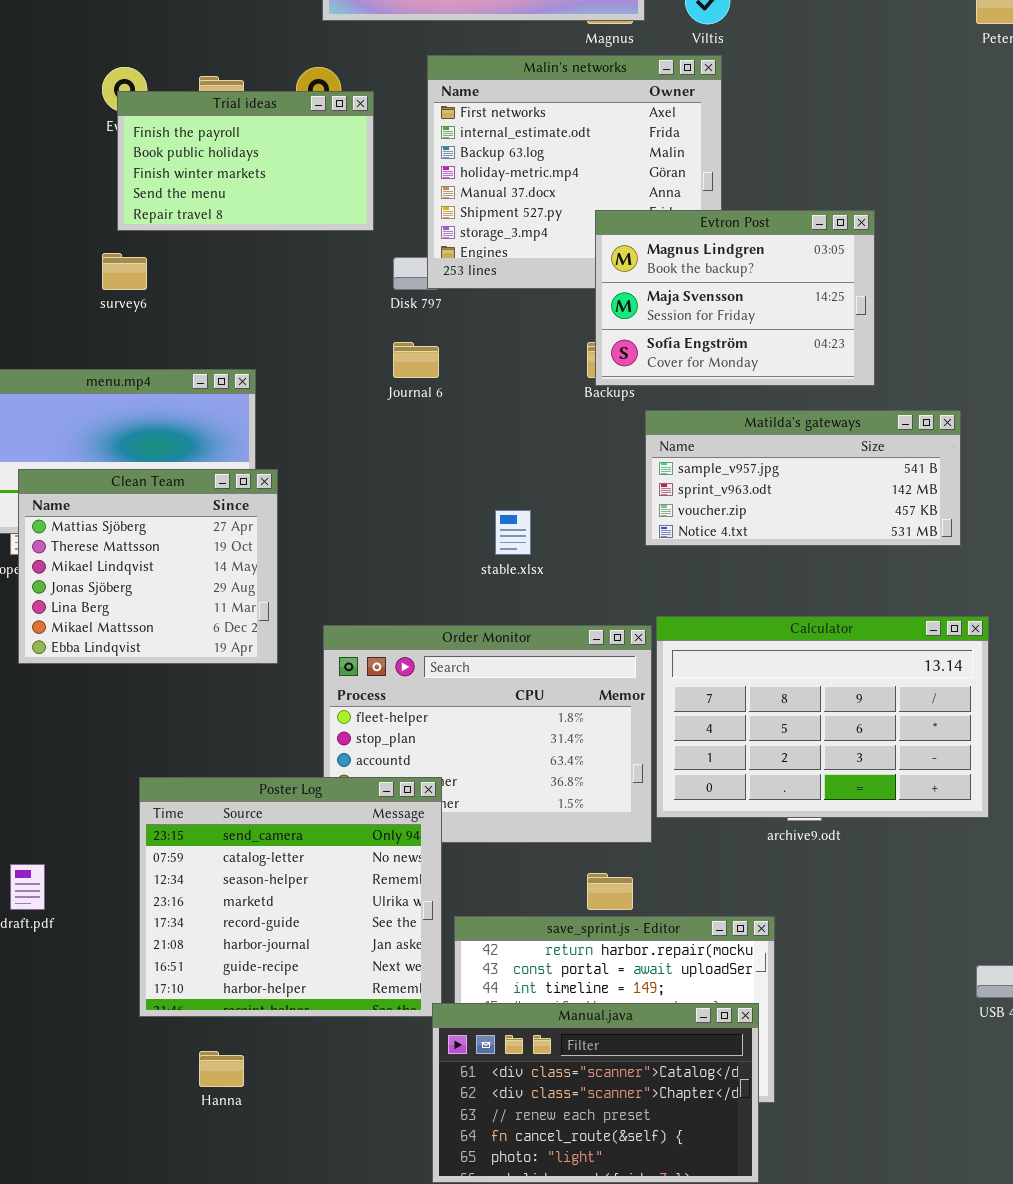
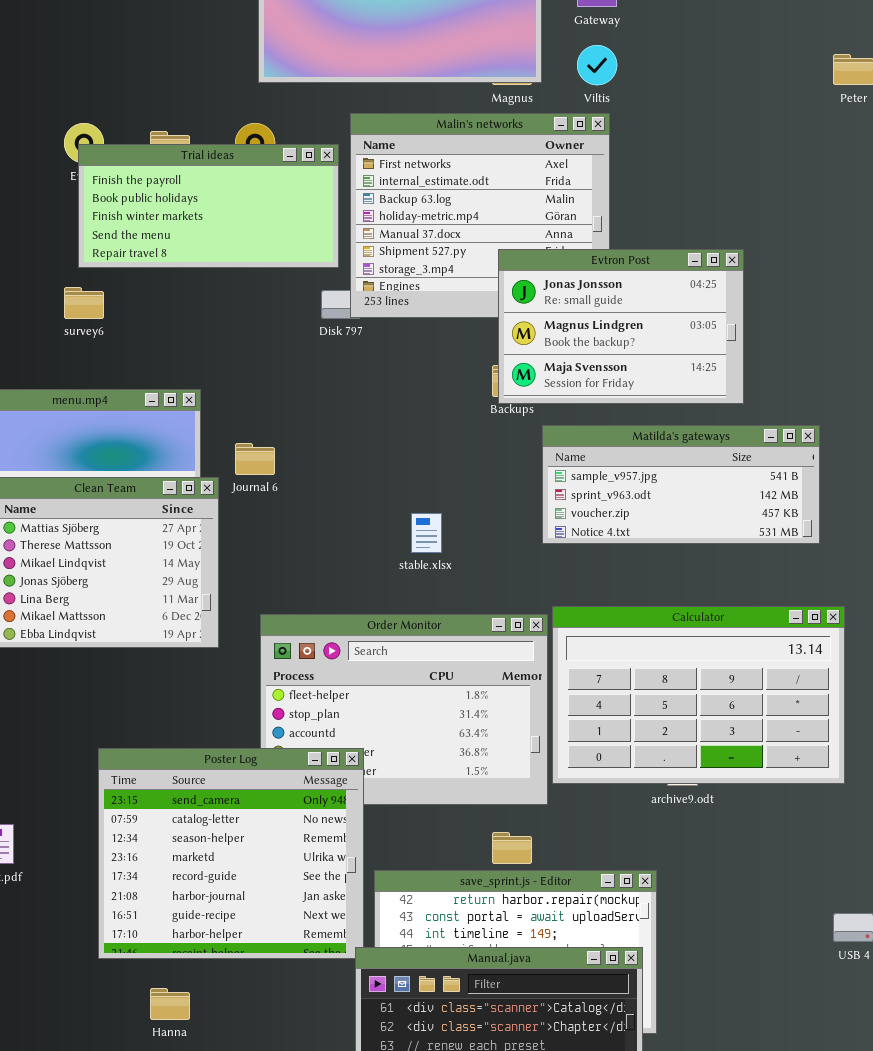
Trial ideas: [117,91,374,231] -> [78,144,339,268], resized
Evtron Post: [595,210,875,386] -> [498,249,744,404], scrolled up 1 row
Journal 6: [393,342,439,378] -> [235,443,275,475], moved

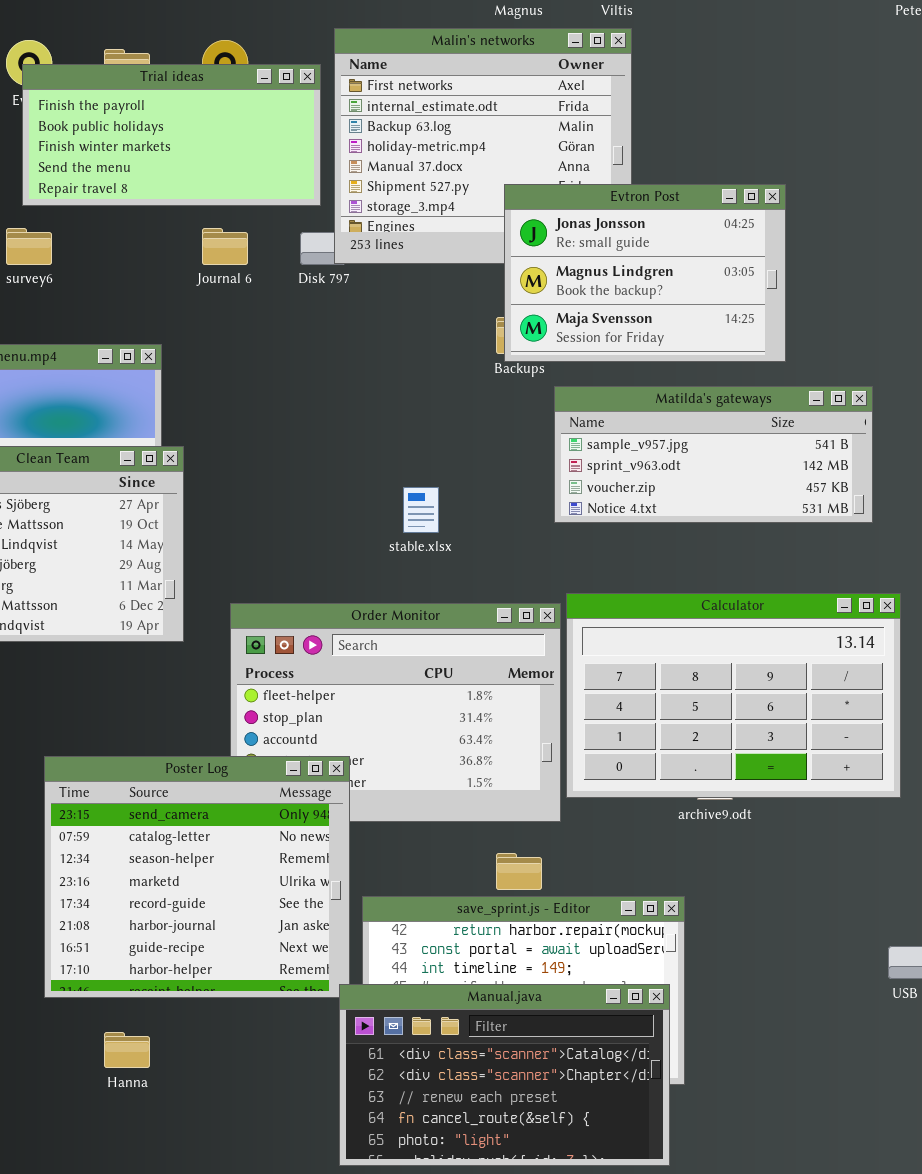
Journal 6: [235,443,275,475] -> [202,228,248,265], moved

